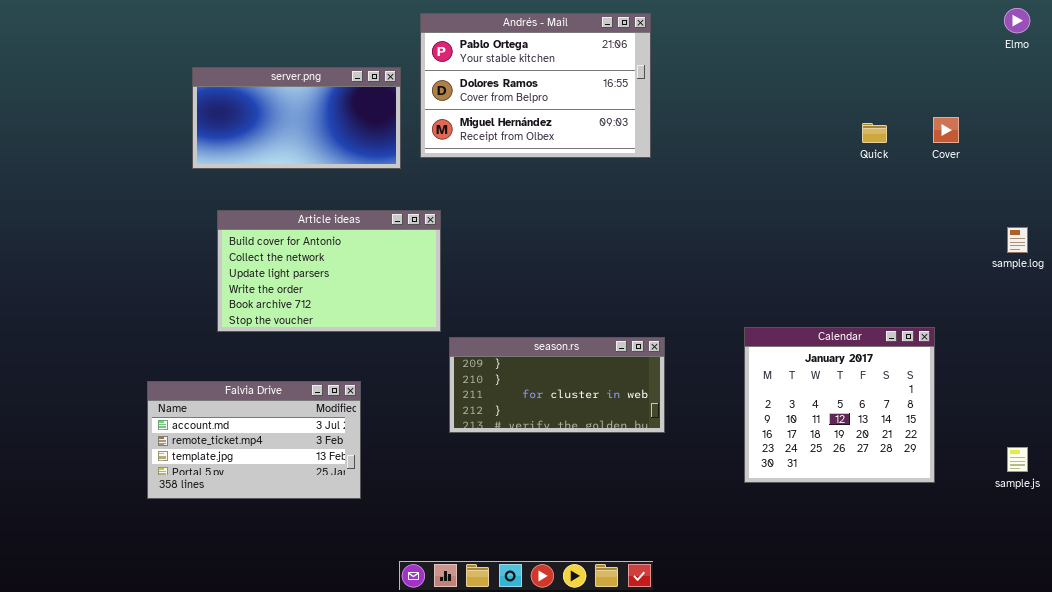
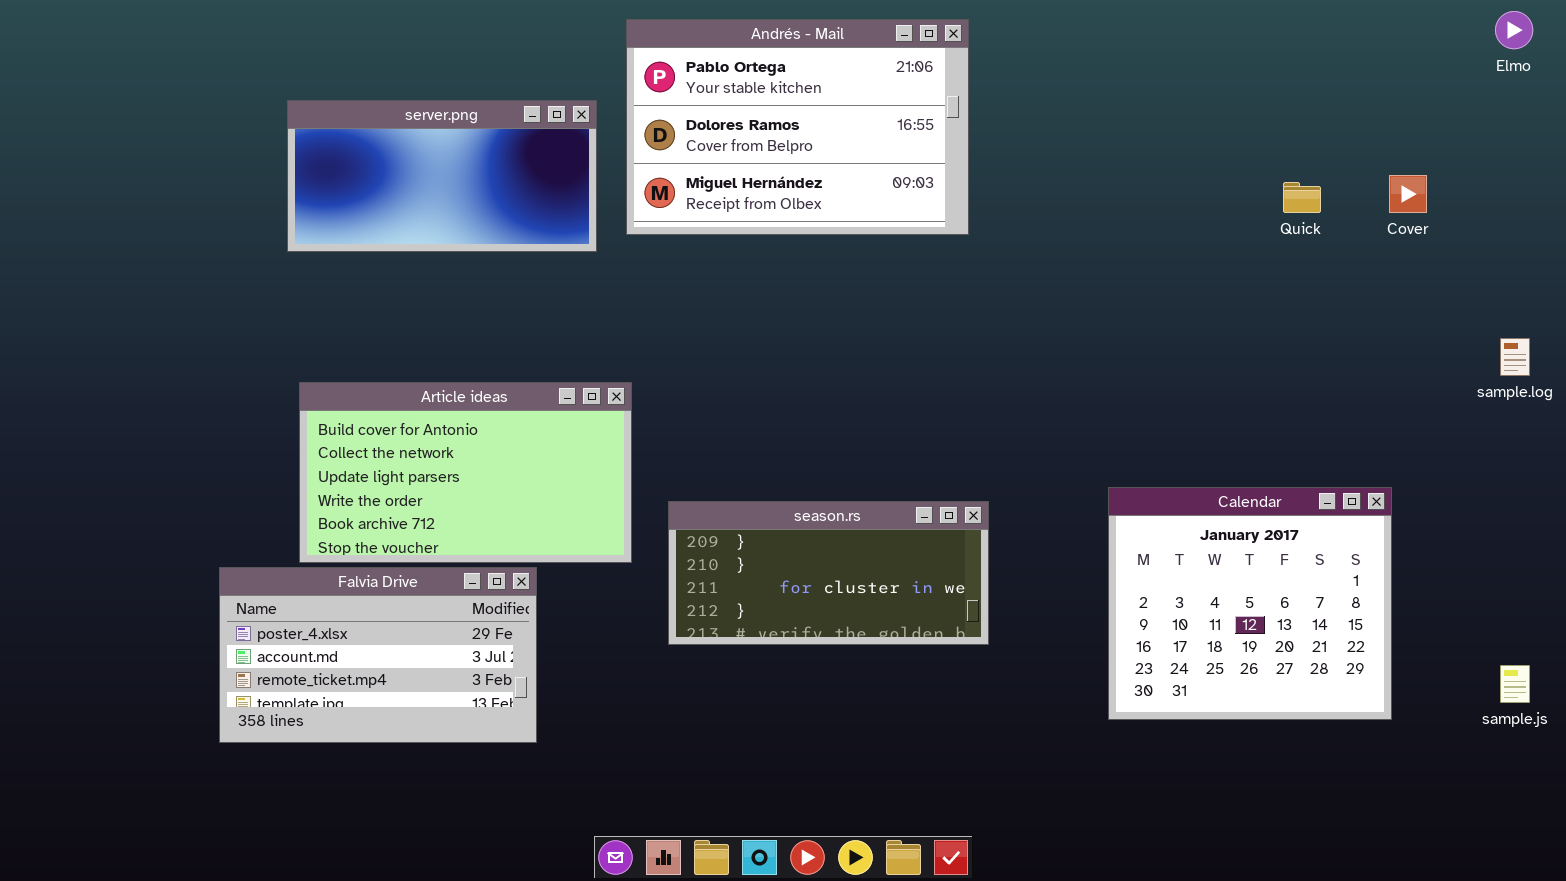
Article ideas: [217,210,441,332] -> [299,382,632,563], moved
Falvia Drive: [147,381,361,499] -> [219,567,537,743], scrolled up 1 row

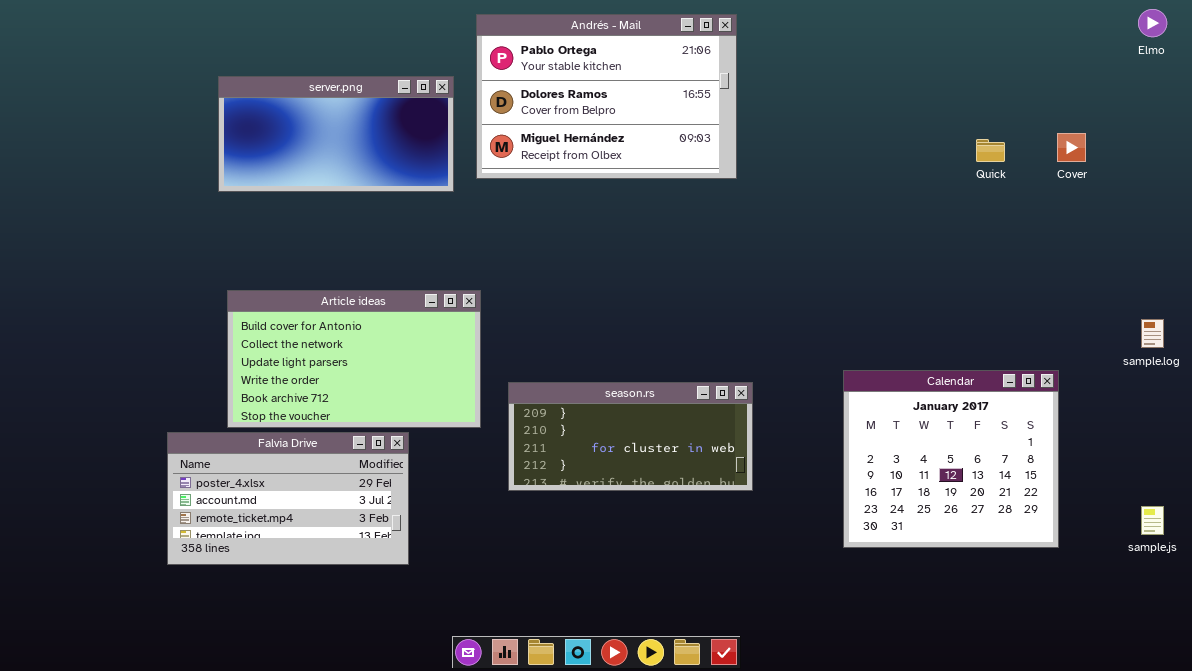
sample.log: [1500,338,1530,376] -> [1141,319,1164,348], moved

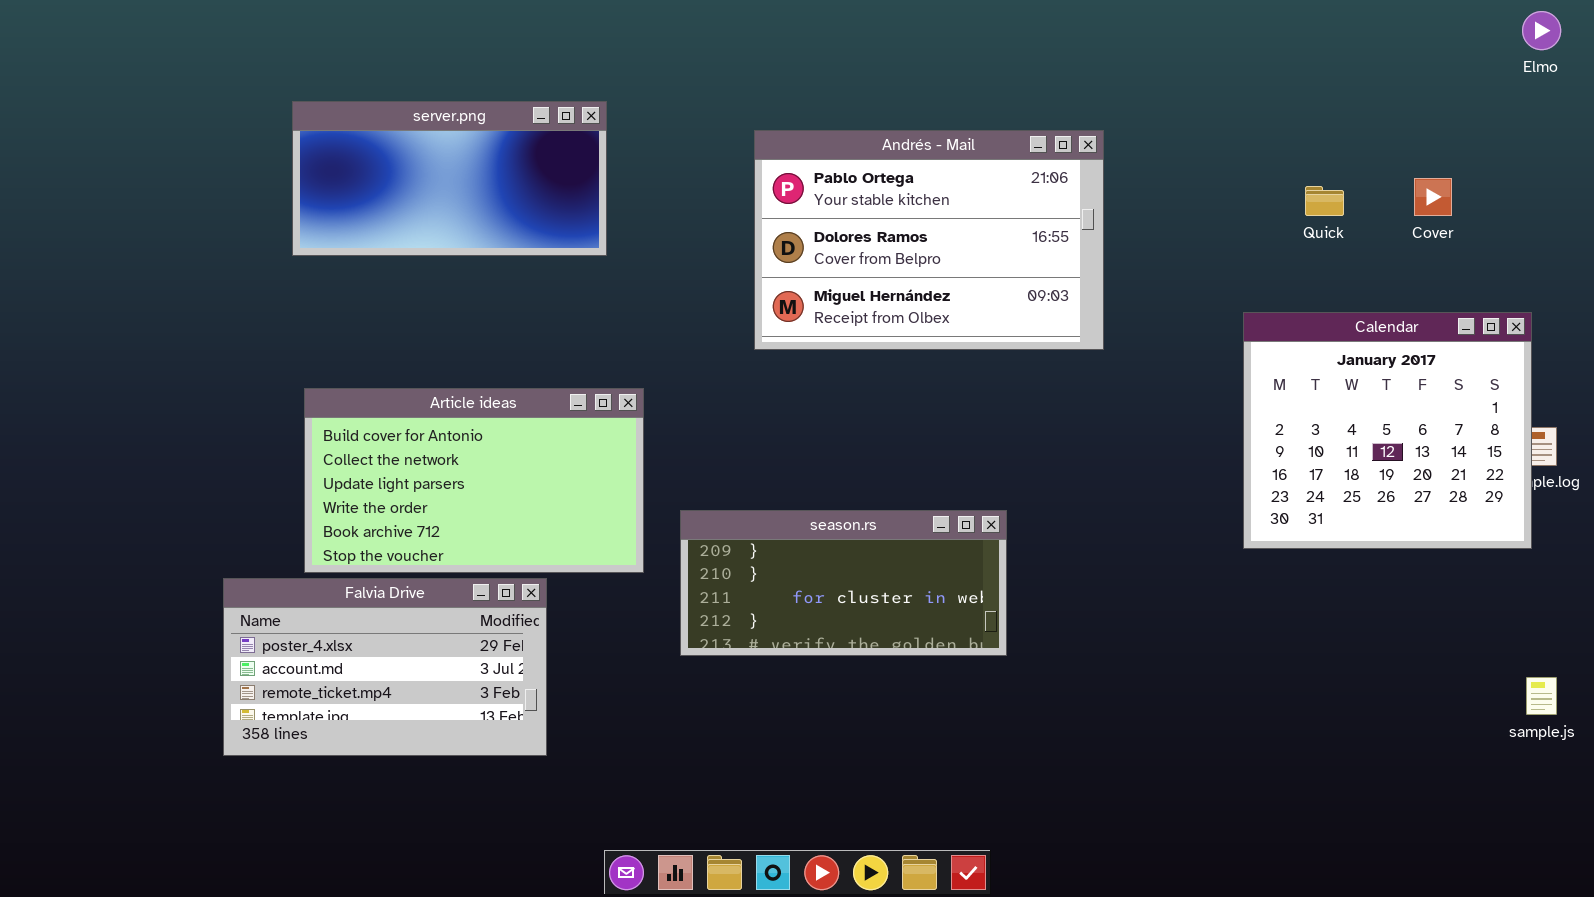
Andrés - Mail: [476,14,737,179] -> [754,130,1104,350], moved
Calendar: [843,370,1059,548] -> [1243,312,1532,549], moved

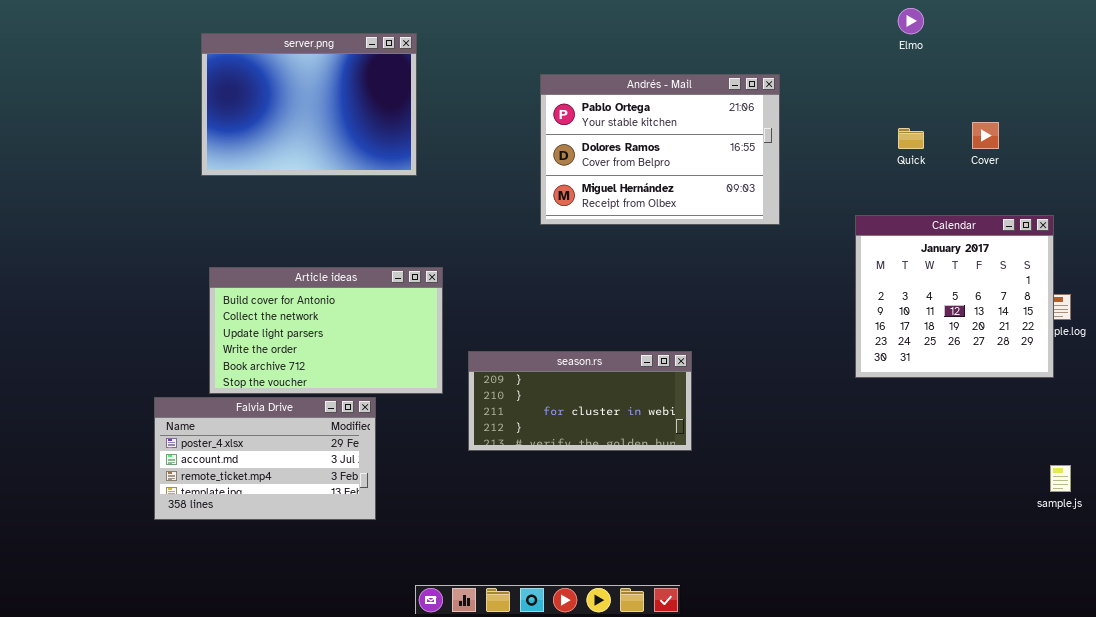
Elmo: [1522,11,1561,50] -> [898,8,924,34], moved
server.png: [292,101,607,256] -> [201,33,417,176], resized
Andrés - Mail: [754,130,1104,350] -> [540,74,780,225], moved

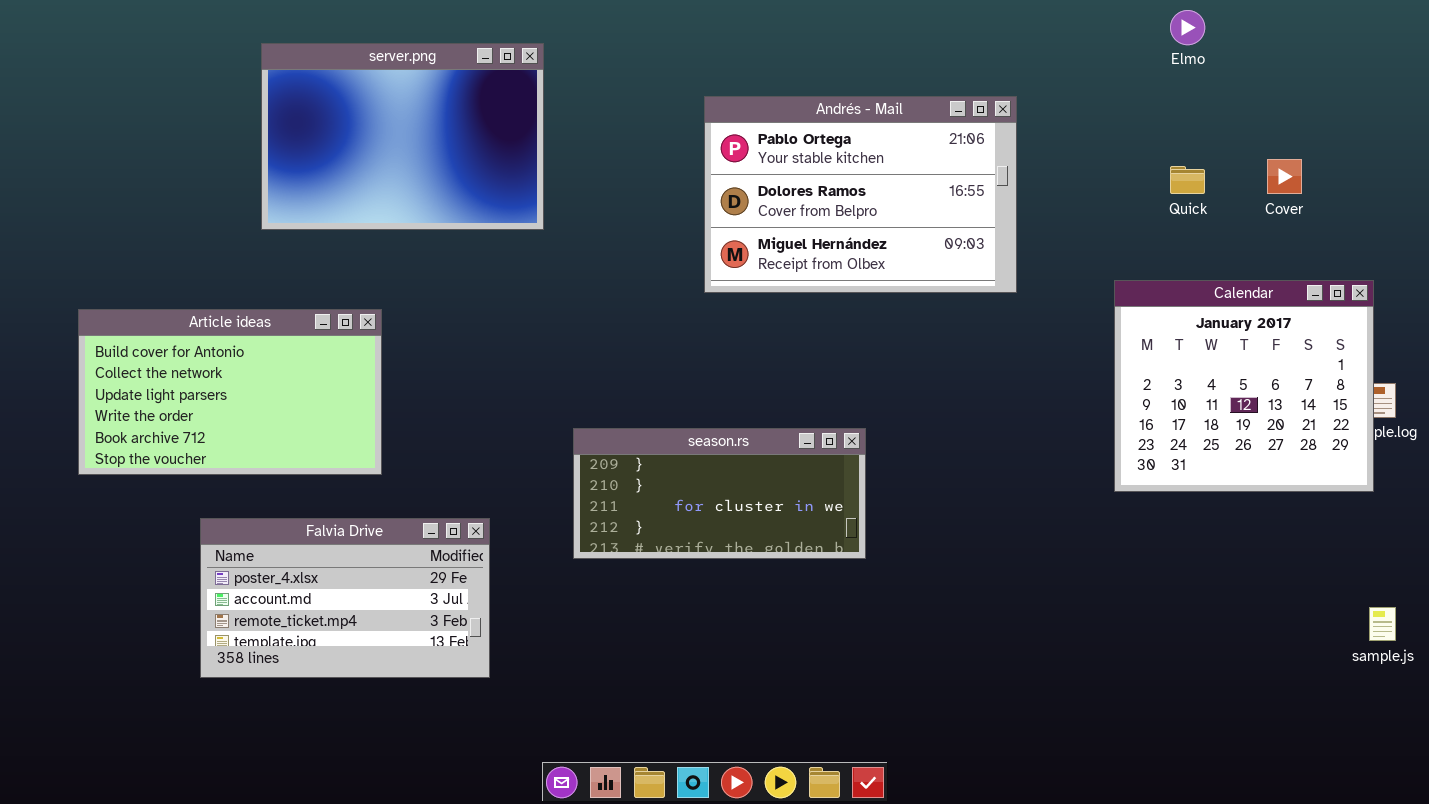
Article ideas: [209,267,443,394] -> [78,309,382,475], moved
season.rs: [468,351,692,451] -> [573,428,866,559], moved

